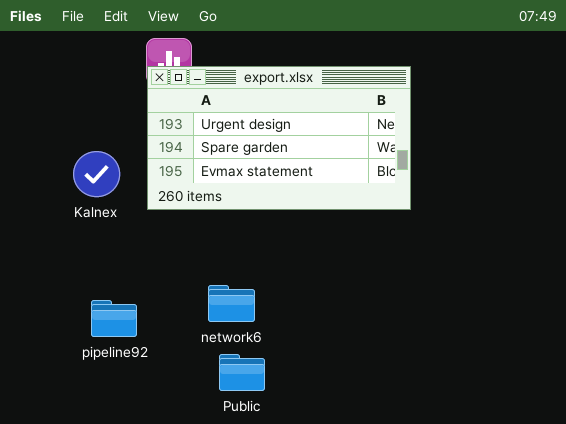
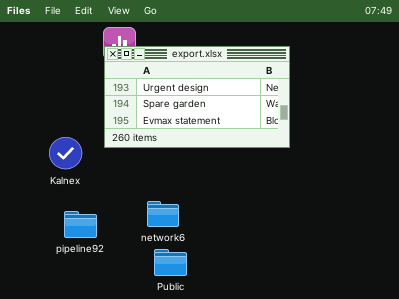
Kalnex: [73,151,120,197] -> [49,137,82,169], moved

